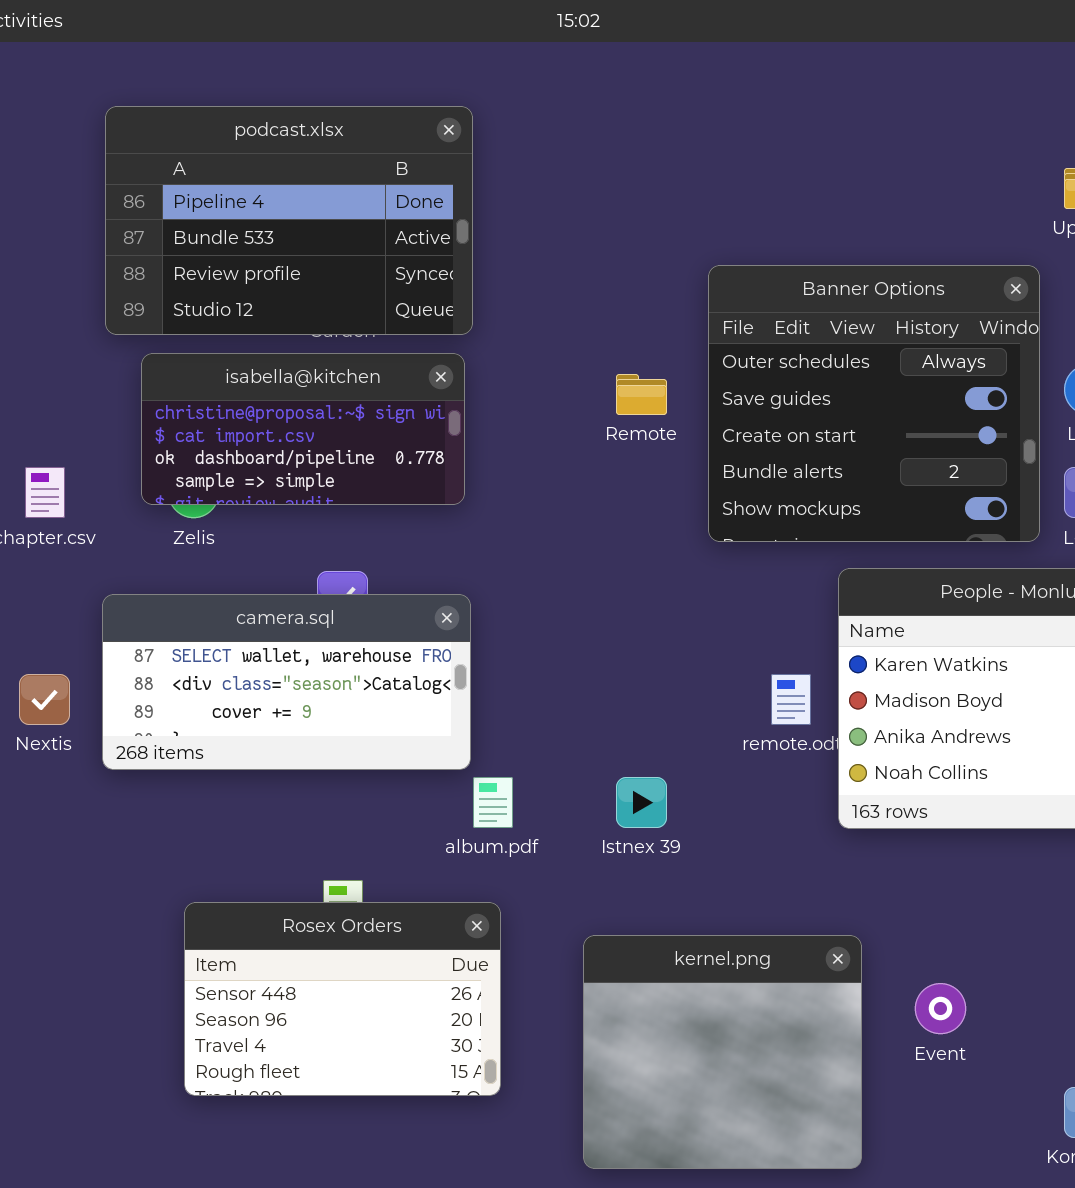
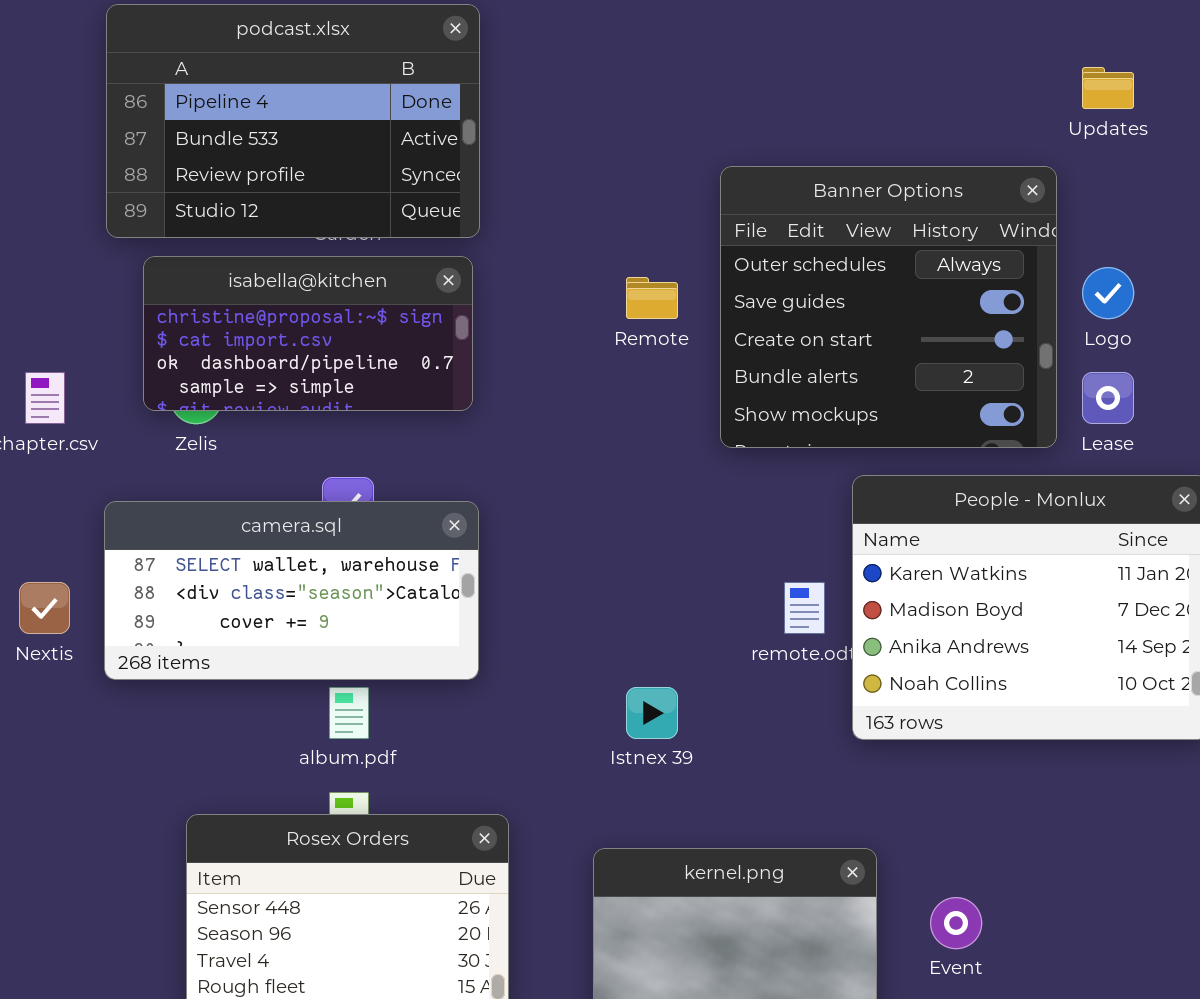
album.pdf: [473,777,513,828] -> [329,687,369,739], moved

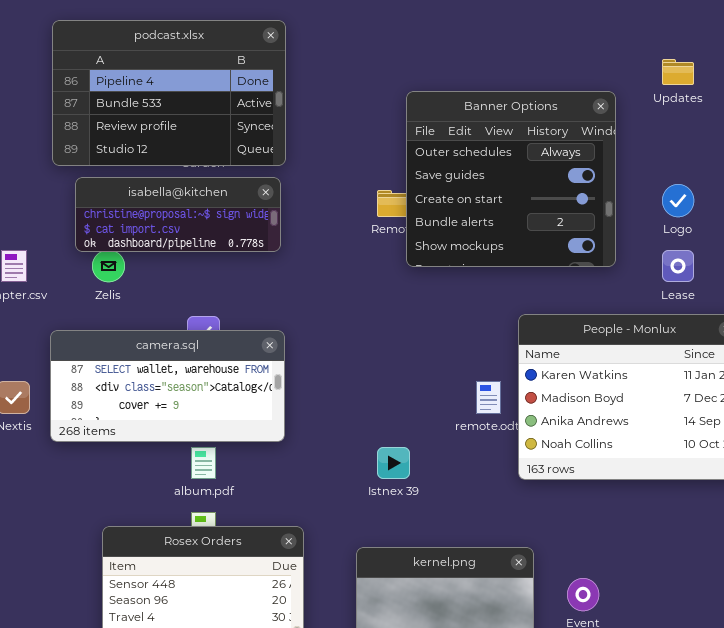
Banner Options: [720,166,1057,448] -> [406,91,616,267], moved
isabella@kitchen: [143,256,473,411] -> [75,177,281,252], resized

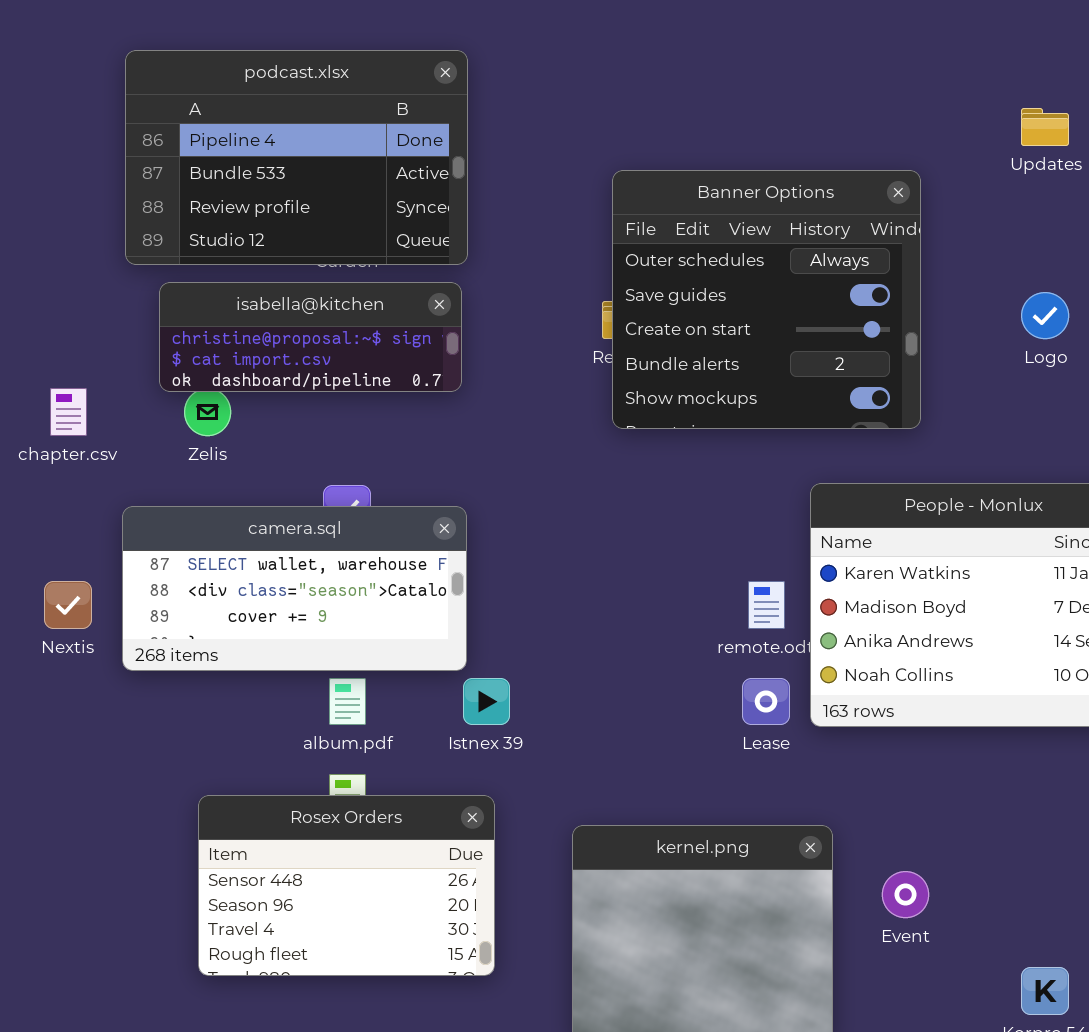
Banner Options: [406,91,616,267] -> [612,170,921,429], moved
Lease: [662,250,694,282] -> [742,678,790,725], moved
Istnex 39: [377,447,410,479] -> [463,678,510,725], moved

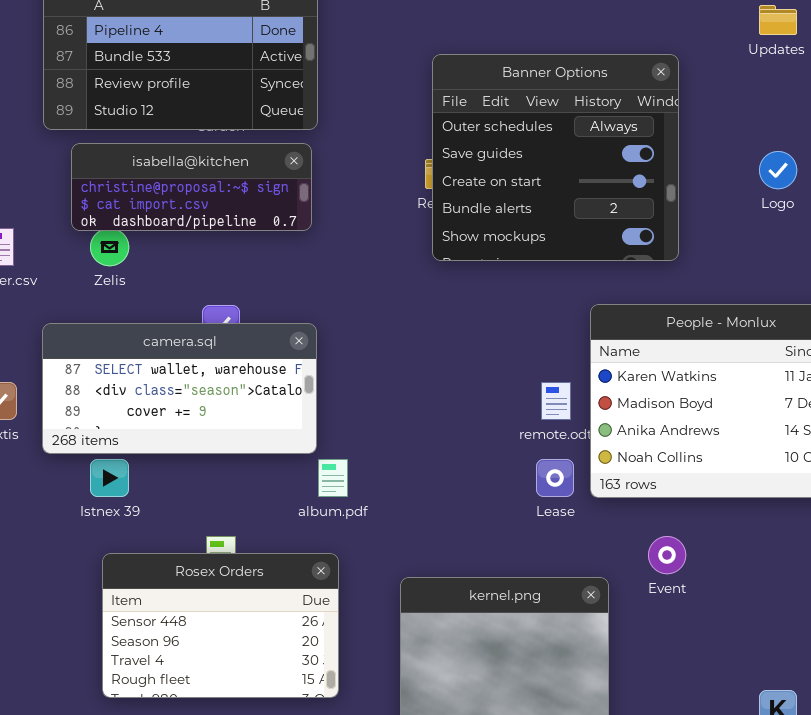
album.pdf: [329,678,366,725] -> [318,459,348,497], moved
Istnex 39: [463,678,510,725] -> [90,459,129,497], moved
Event: [882,871,929,918] -> [648,536,686,574], moved

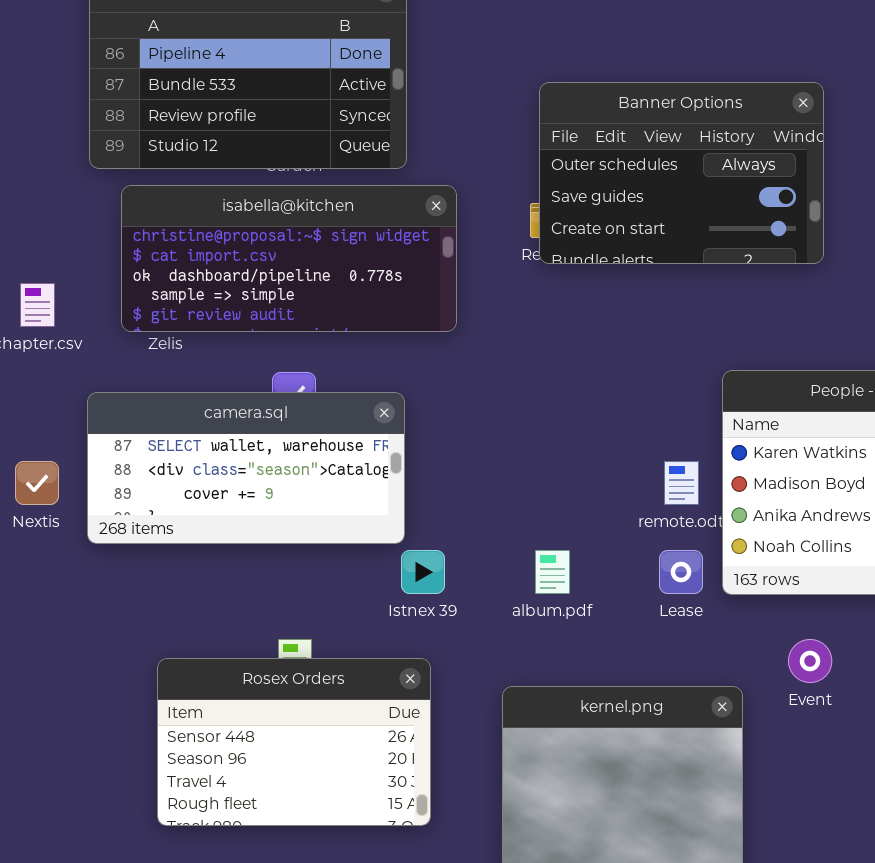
Banner Options: [432,54,679,261] -> [539,82,824,264], resized
isabella@kitchen: [71,143,312,231] -> [121,185,457,332], resized
Istnex 39: [90,459,129,497] -> [401,550,445,594], moved
album.pdf: [318,459,348,497] -> [535,550,570,594], moved

